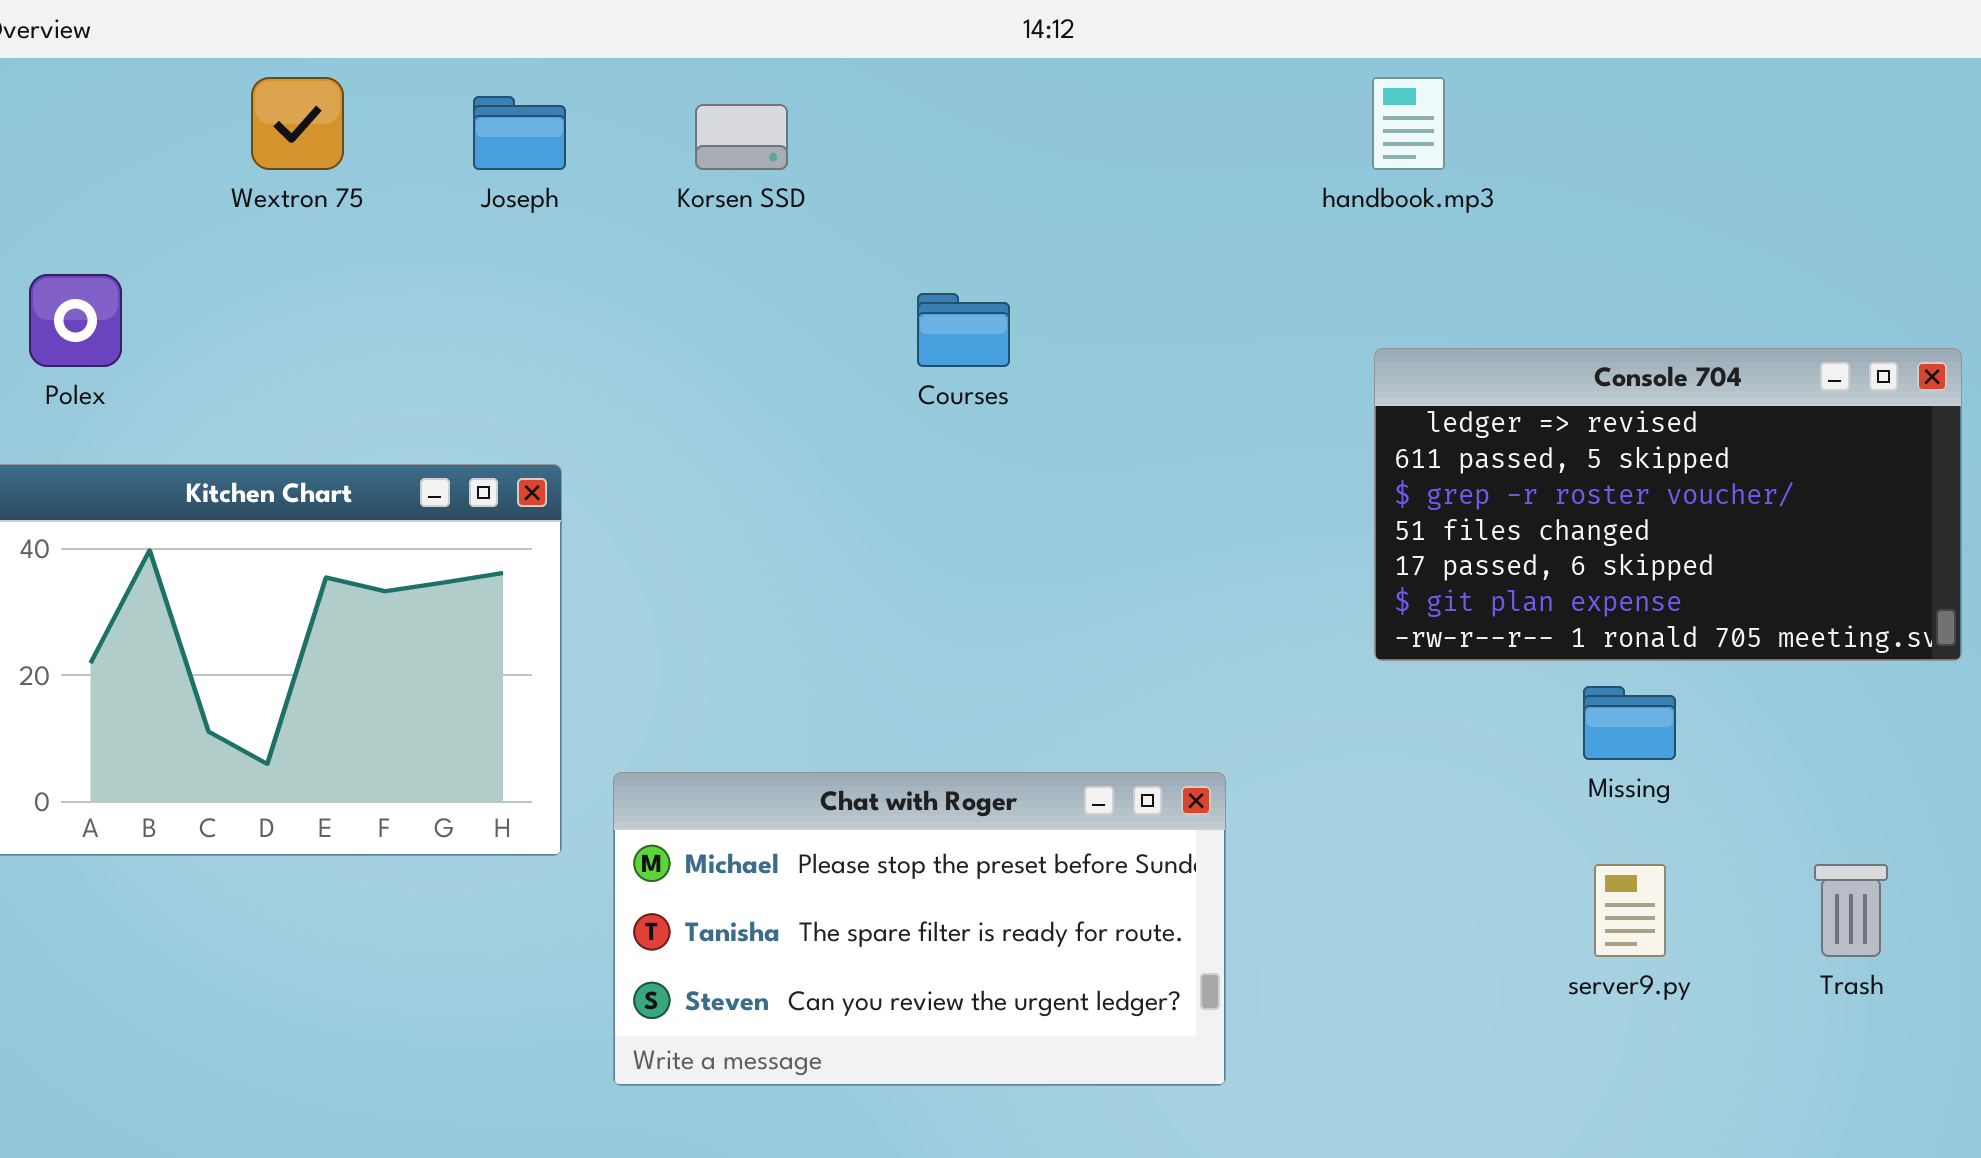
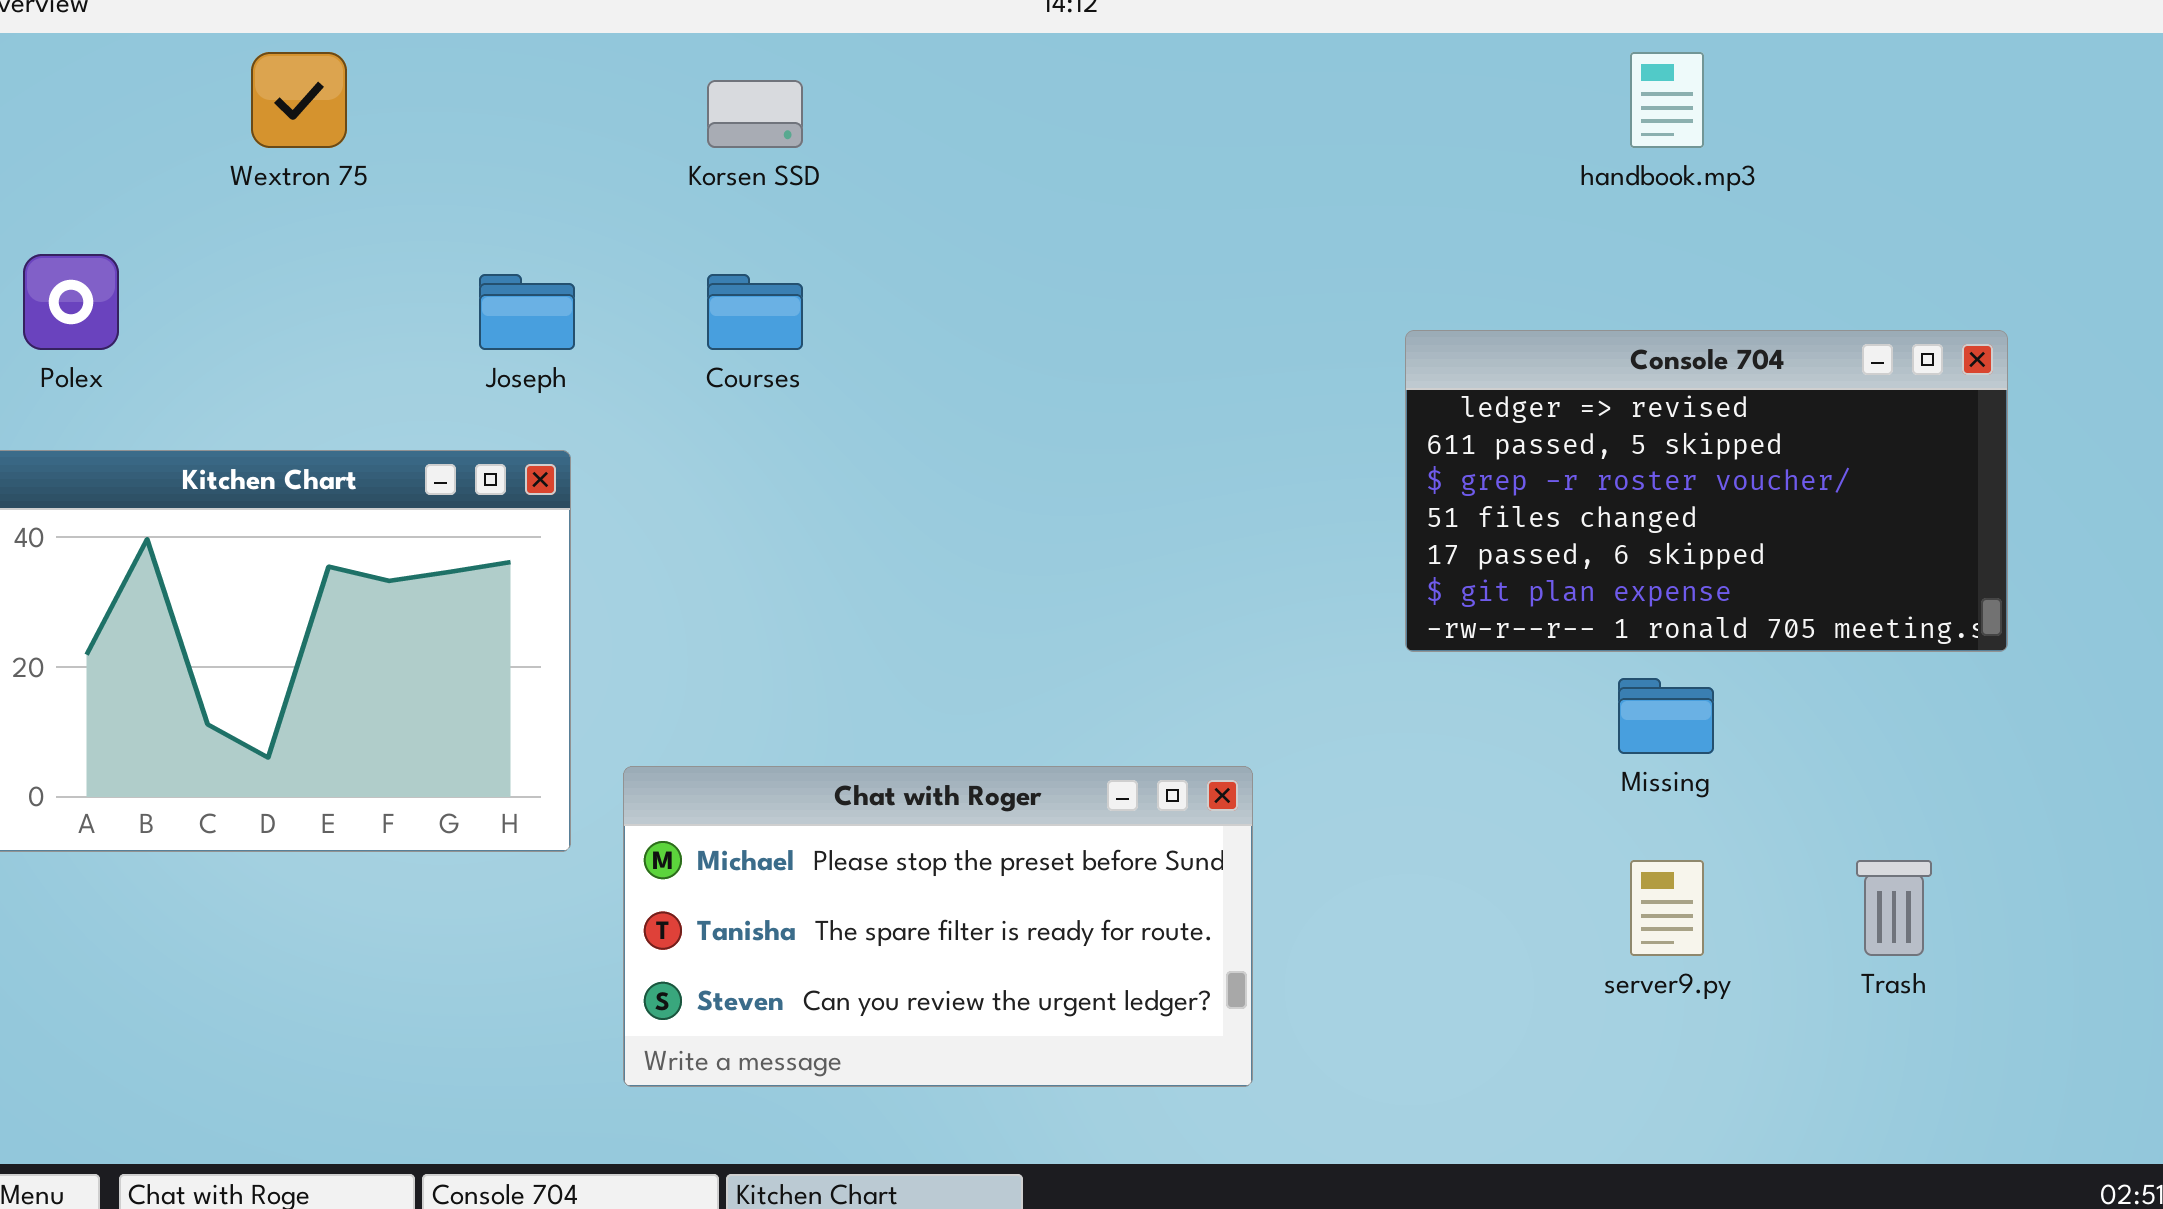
handbook.mp3: [1372,77,1445,170] -> [1630,52,1704,148], moved
Joseph: [473,96,566,170] -> [479,274,575,350], moved
Courses: [917,293,1010,367] -> [707,274,803,350], moved

